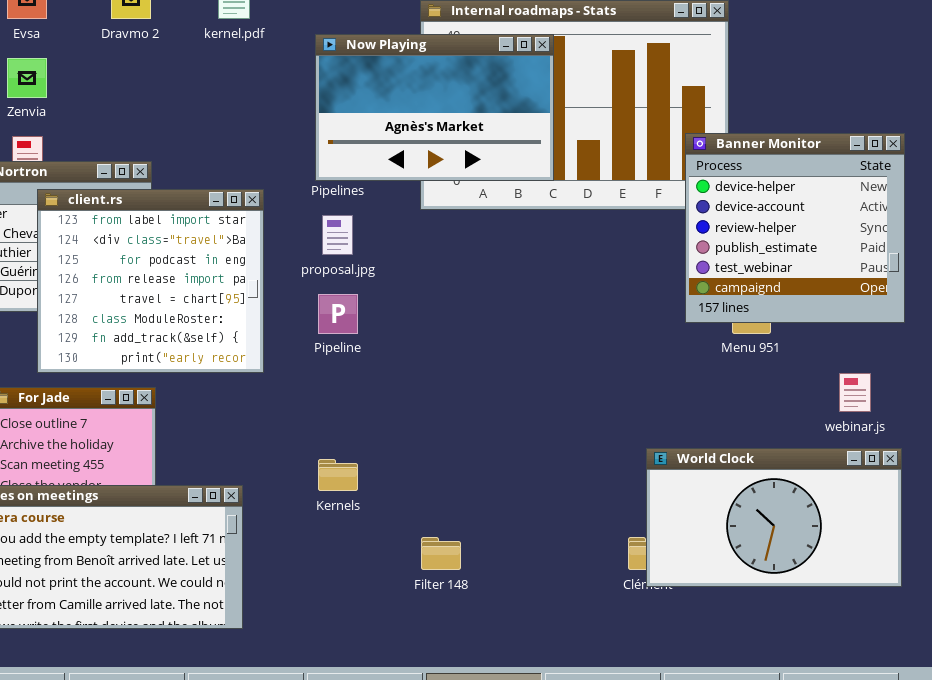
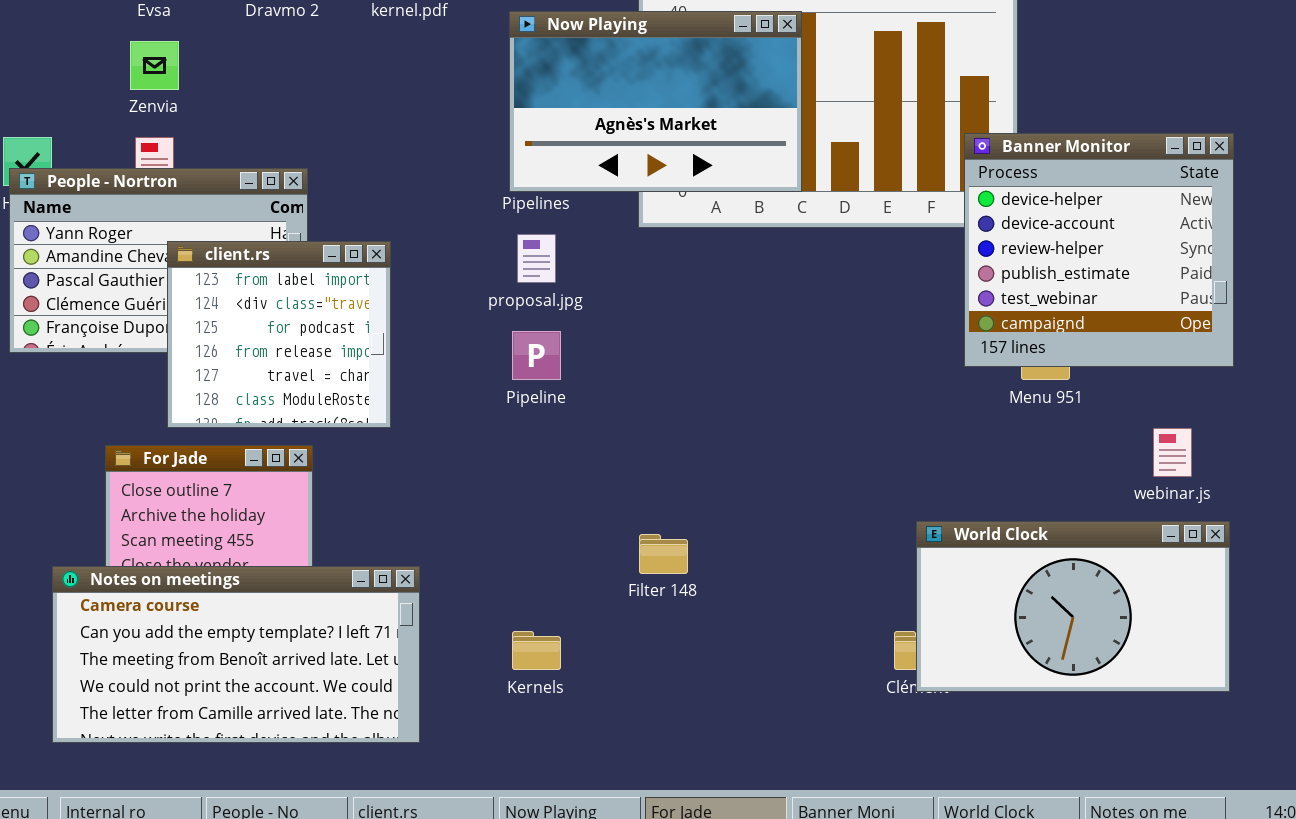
client.rs: [37,189,264,373] -> [167,241,391,428], resized
Kernels: [318,459,358,491] -> [512,631,561,670], moved
Filter 148: [421,537,461,570] -> [639,534,688,574], moved

